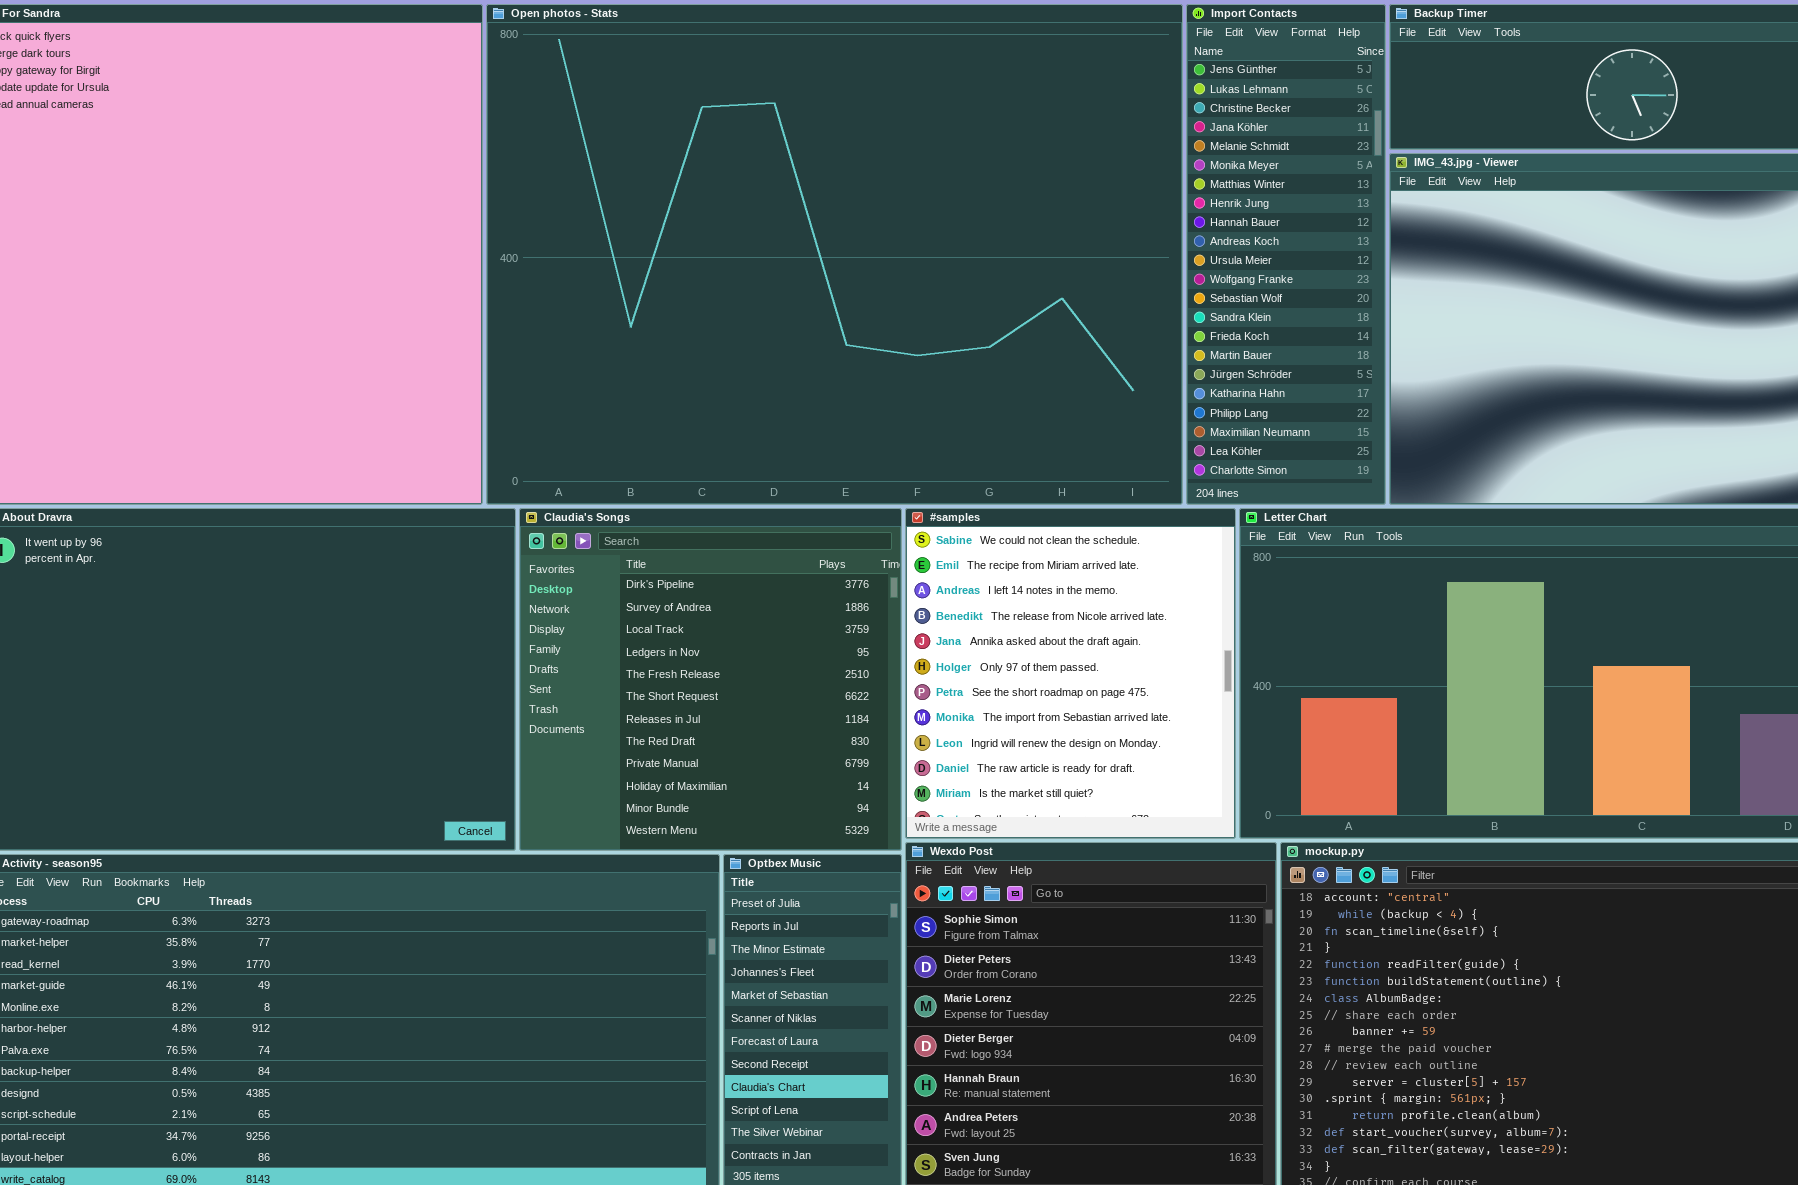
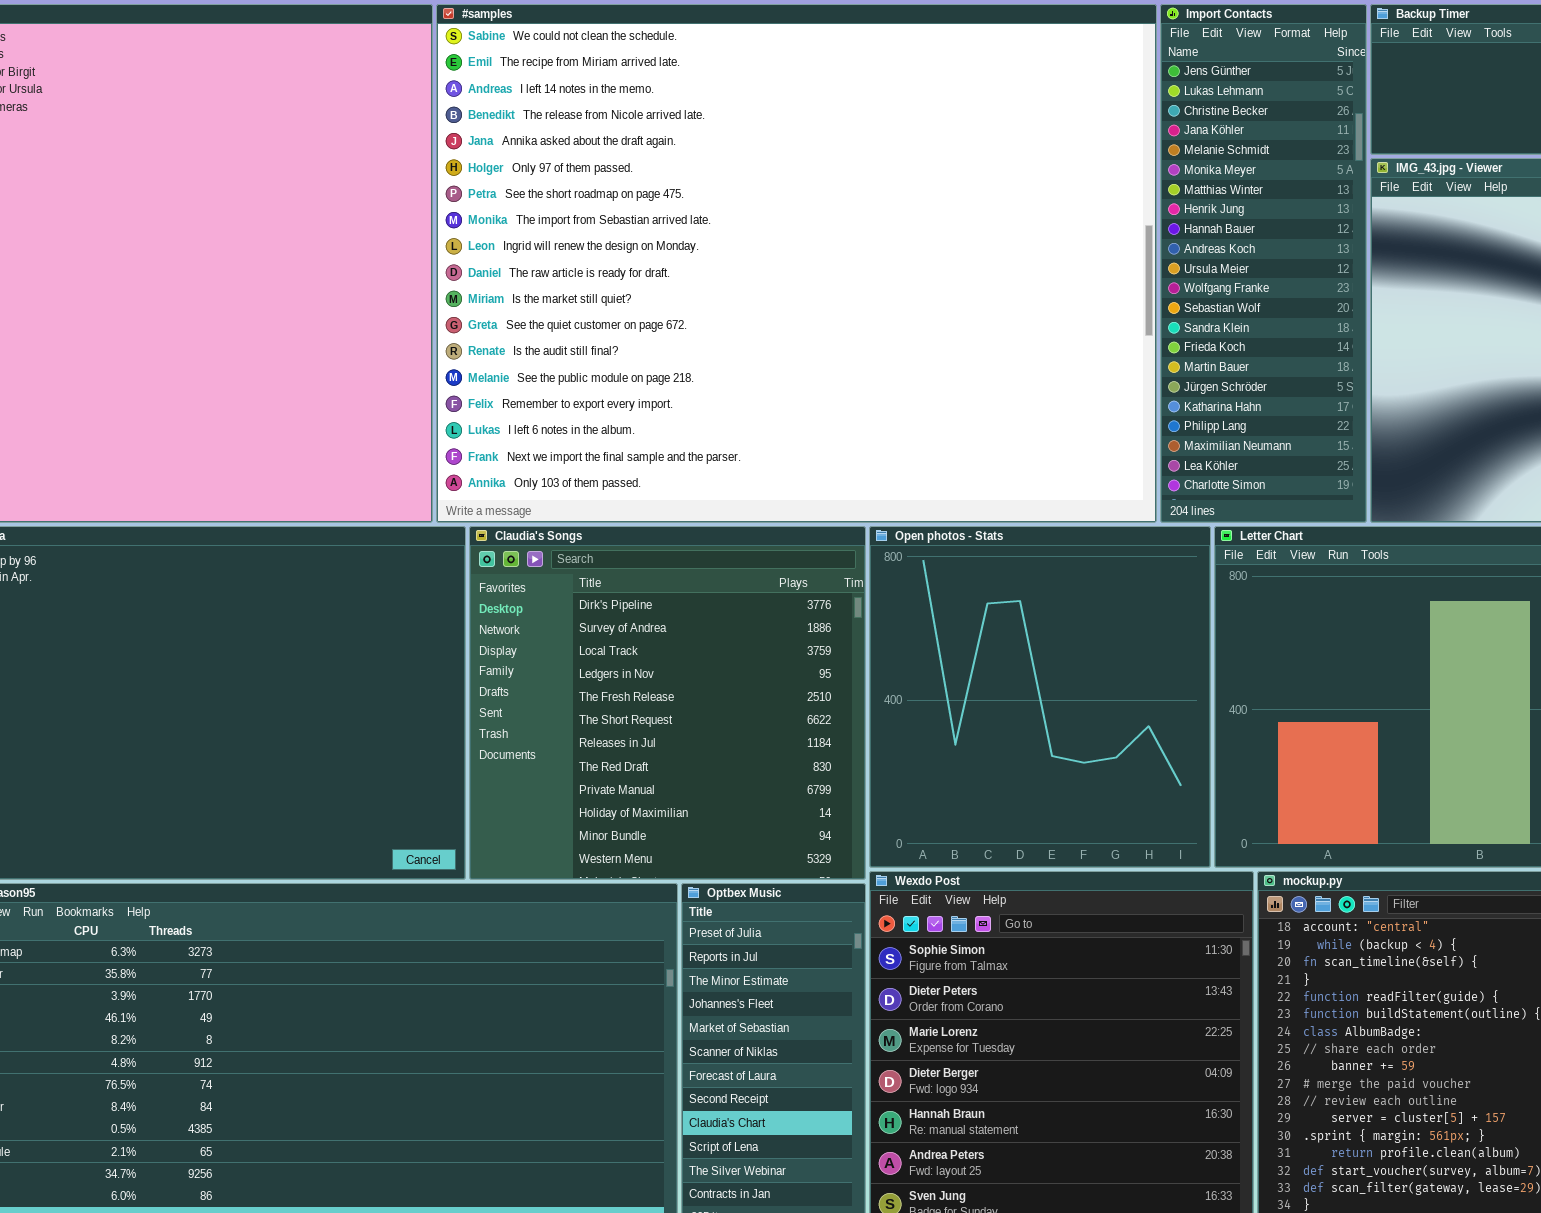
Open photos - Stats: [486,4,1183,505] -> [869,526,1211,868], moved, resized
#samples: [905,508,1236,839] -> [436,4,1157,523], moved, resized

